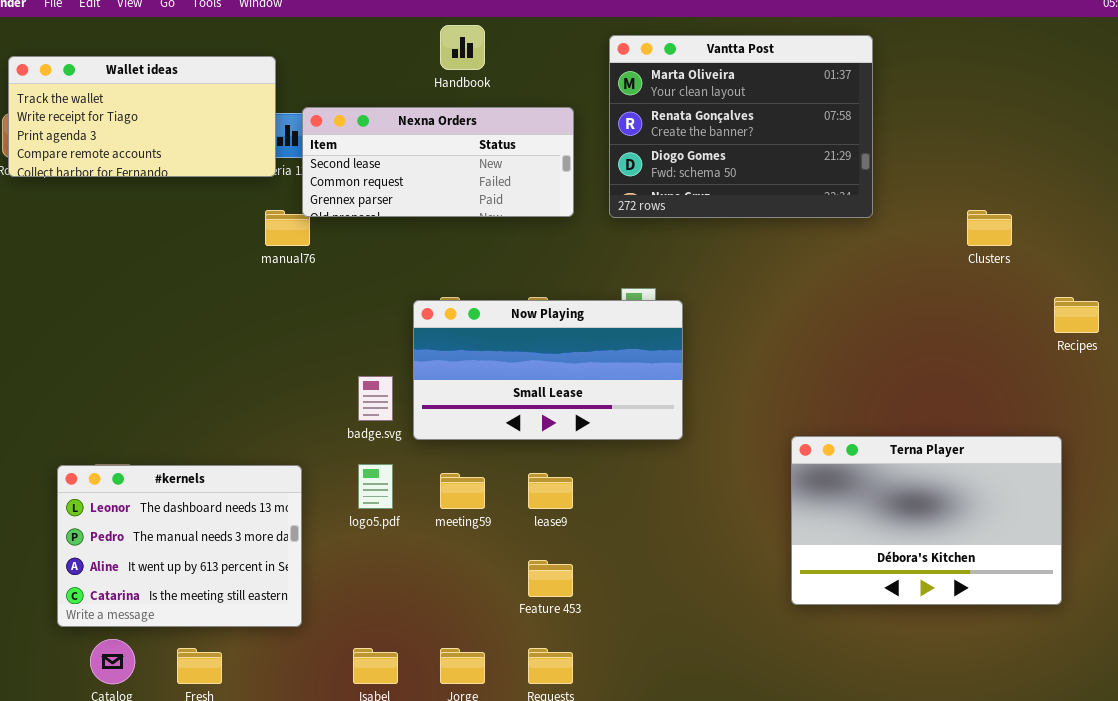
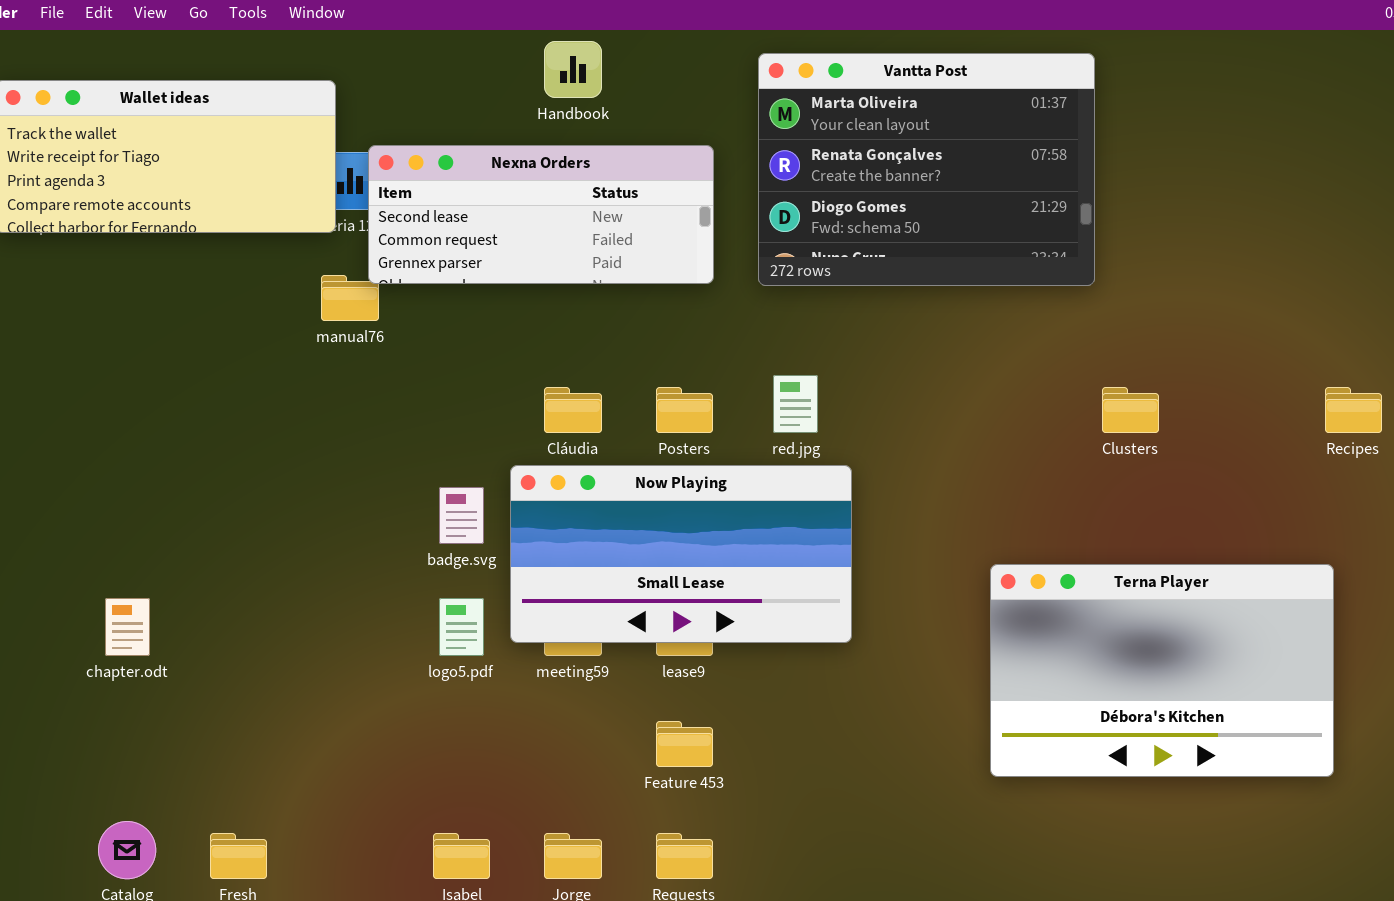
Clusters: [967,210,1012,246] -> [1102,387,1159,433], moved
Now Playing: [413,300,683,440] -> [510,465,852,643], moved
#kernels: [57,465,302,627] -> none, closed

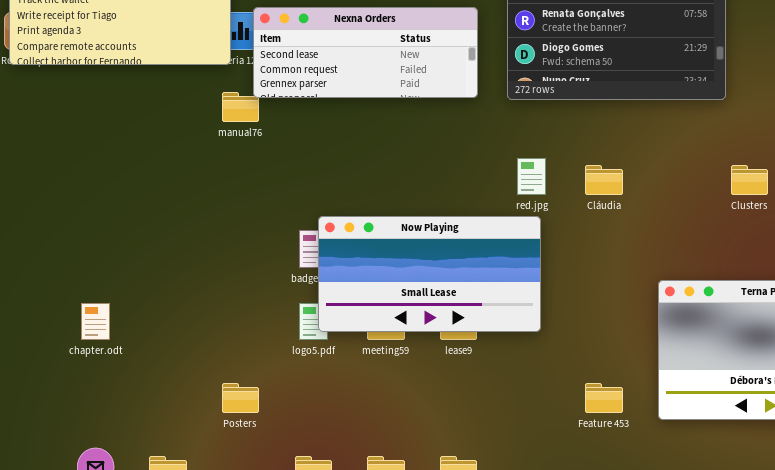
Cláudia: [544,387,602,433] -> [585,165,623,195], moved
Posters: [656,387,713,433] -> [222,383,259,413], moved
Now Playing: [510,465,852,643] -> [318,216,541,332], moved
Feature 453: [656,721,713,767] -> [585,383,623,413], moved

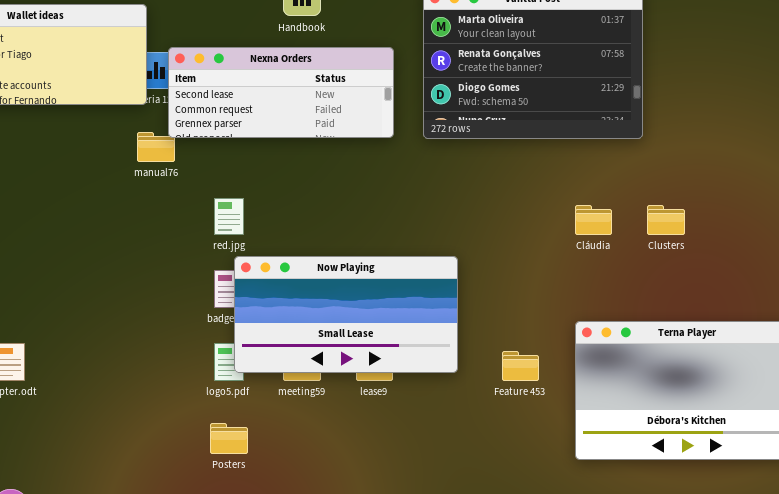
red.jpg: [517,158,546,195] -> [214,198,244,235], moved
Cláudia: [585,165,623,195] -> [575,205,612,235], moved
Posters: [222,383,259,413] -> [210,423,248,454], moved
Feature 453: [585,383,623,413] -> [502,351,539,381], moved

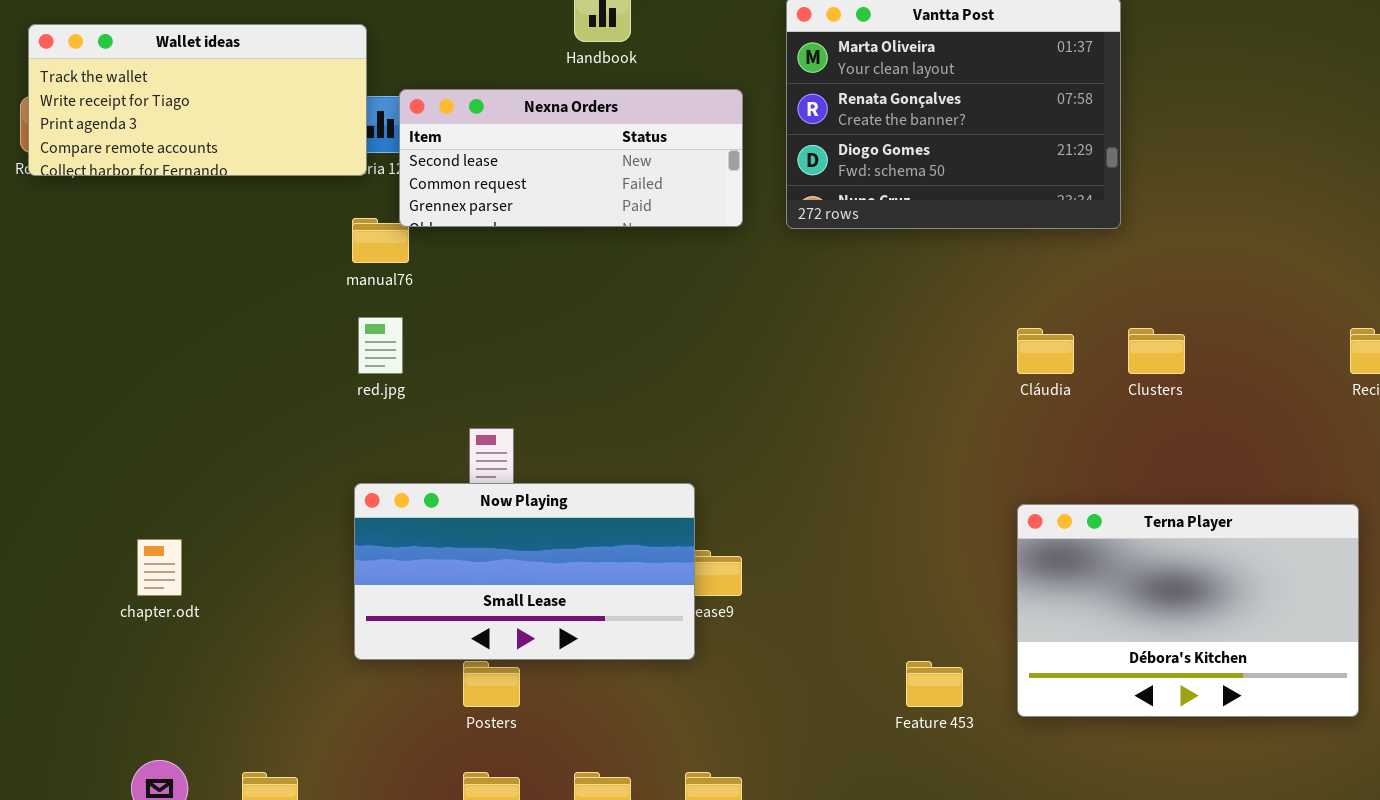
red.jpg: [214,198,244,235] -> [358,317,403,374], moved
Now Playing: [234,256,458,373] -> [354,483,695,660], moved
Feature 453: [502,351,539,381] -> [906,661,963,707], moved

